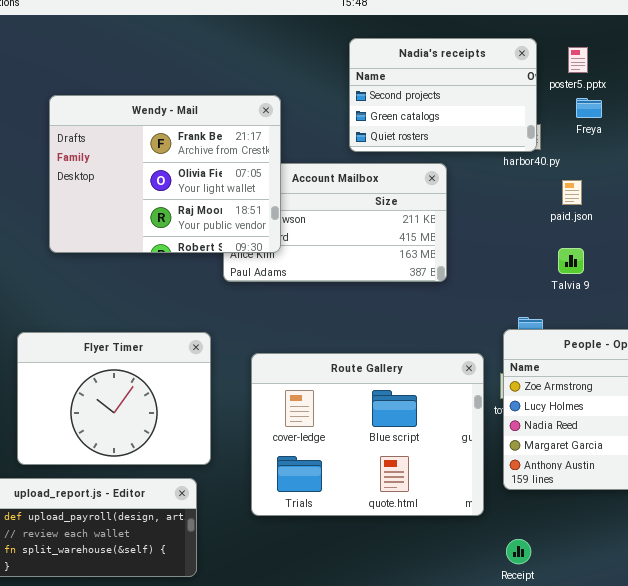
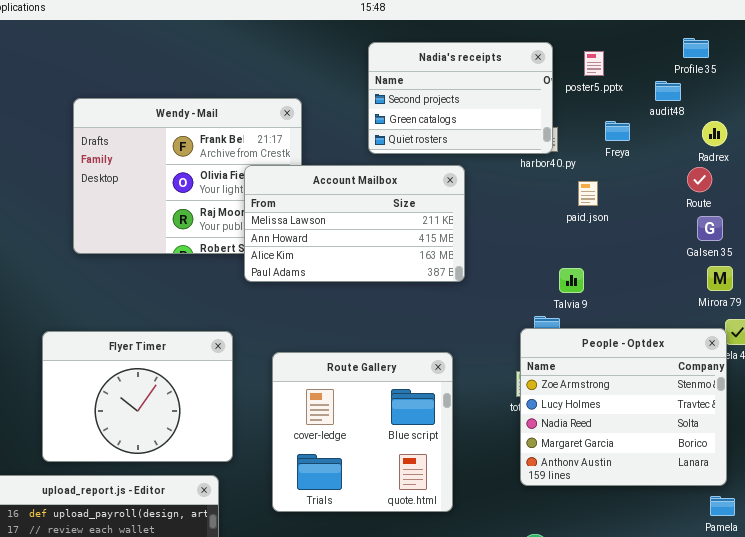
Freya: [576,98,602,118] -> [605,121,630,141], moved
Account Mailbox: [223,163,447,282] -> [244,165,465,282], raised
Talvia 9: [558,248,584,274] -> [559,268,584,293], moved
Route Gallery: [251,353,484,516] -> [272,352,453,512], resized

